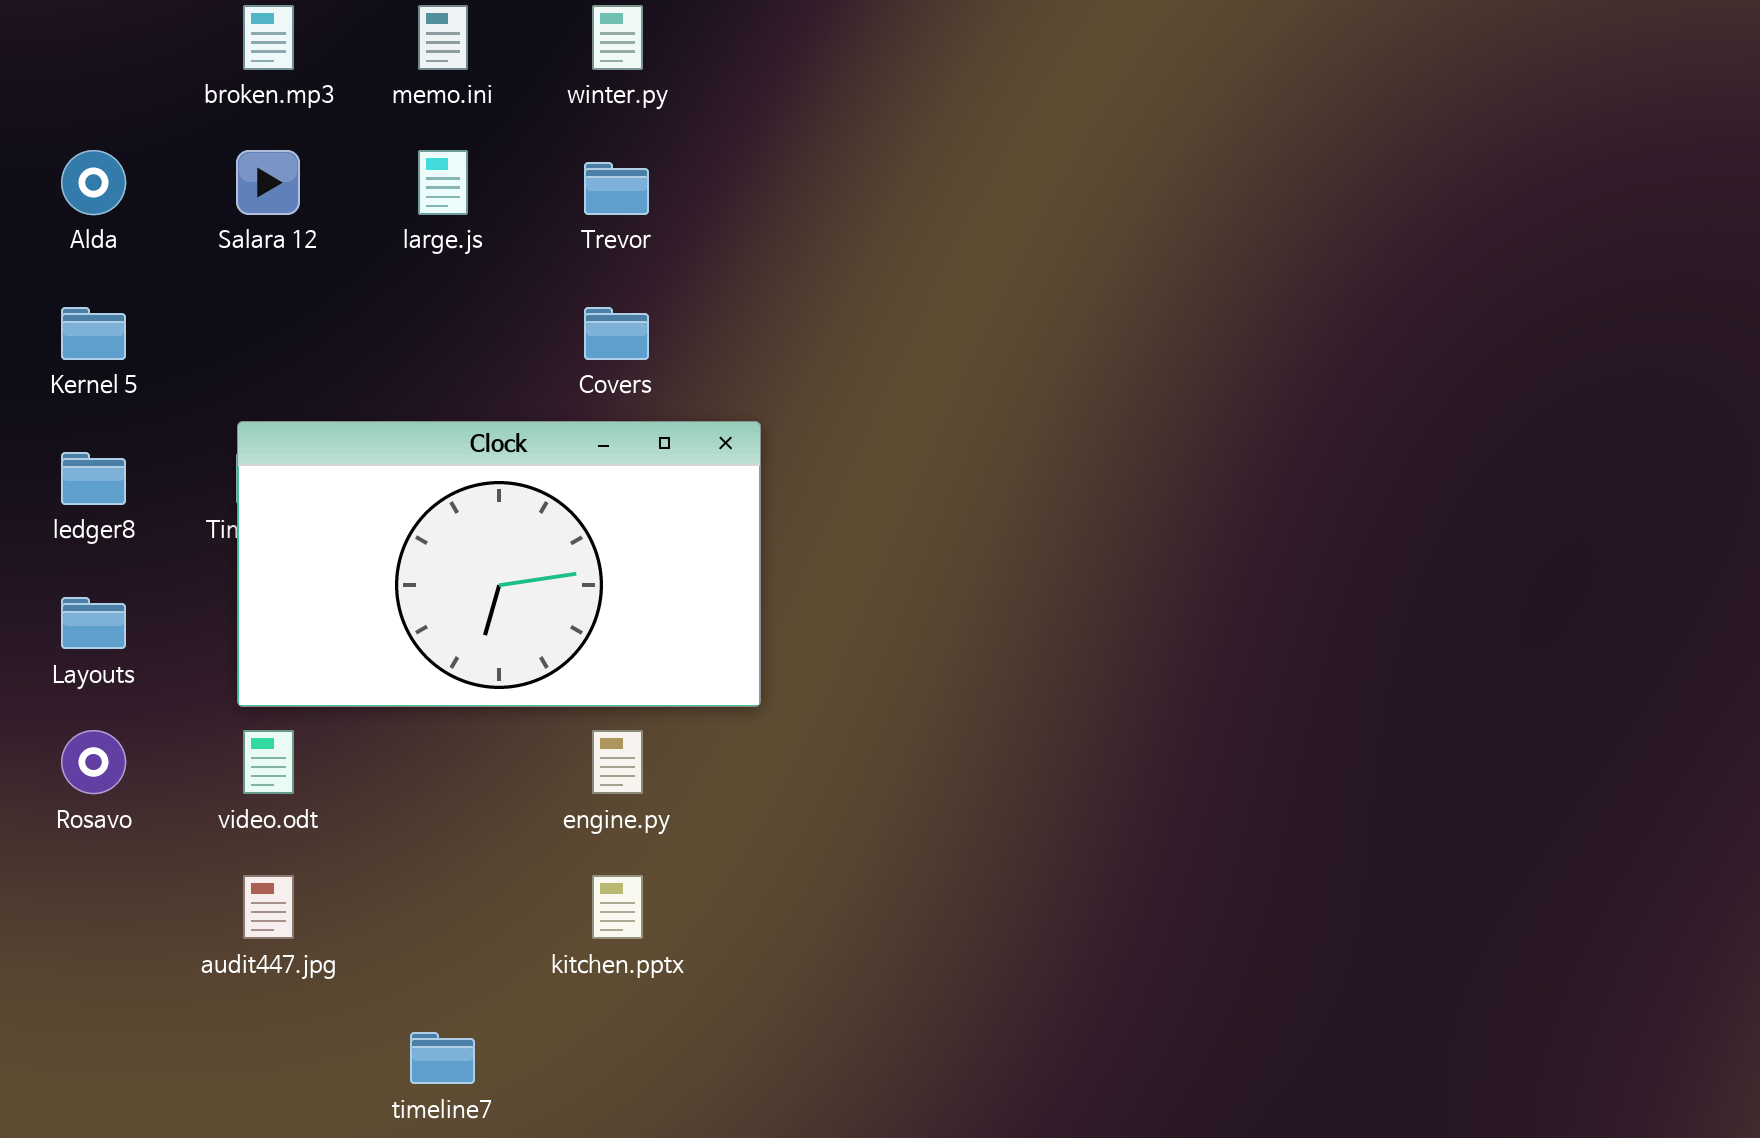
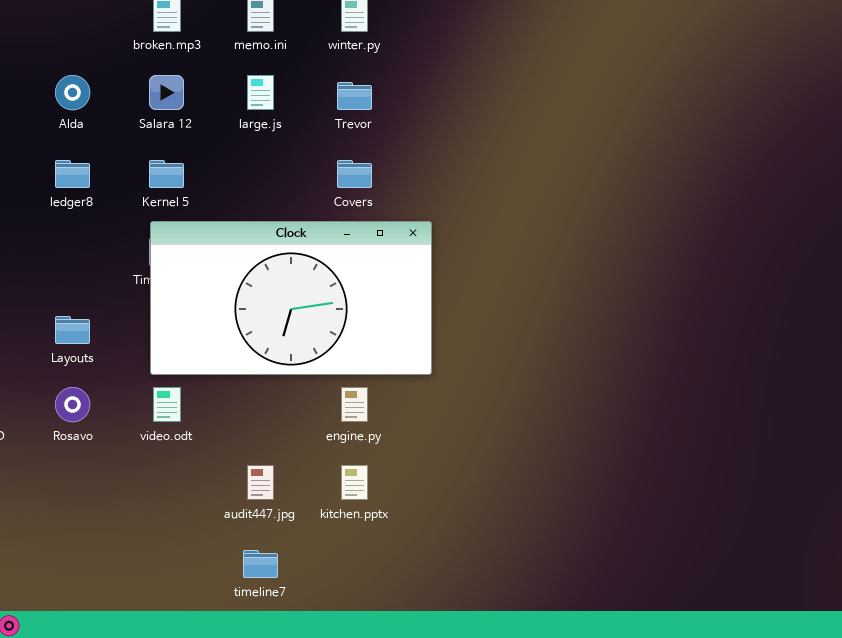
Kernel 5: [61,307,126,360] -> [149,160,184,188], moved
ledger8: [61,452,126,505] -> [55,160,90,188], moved
audit447.jpg: [243,875,294,939] -> [247,465,274,500], moved

